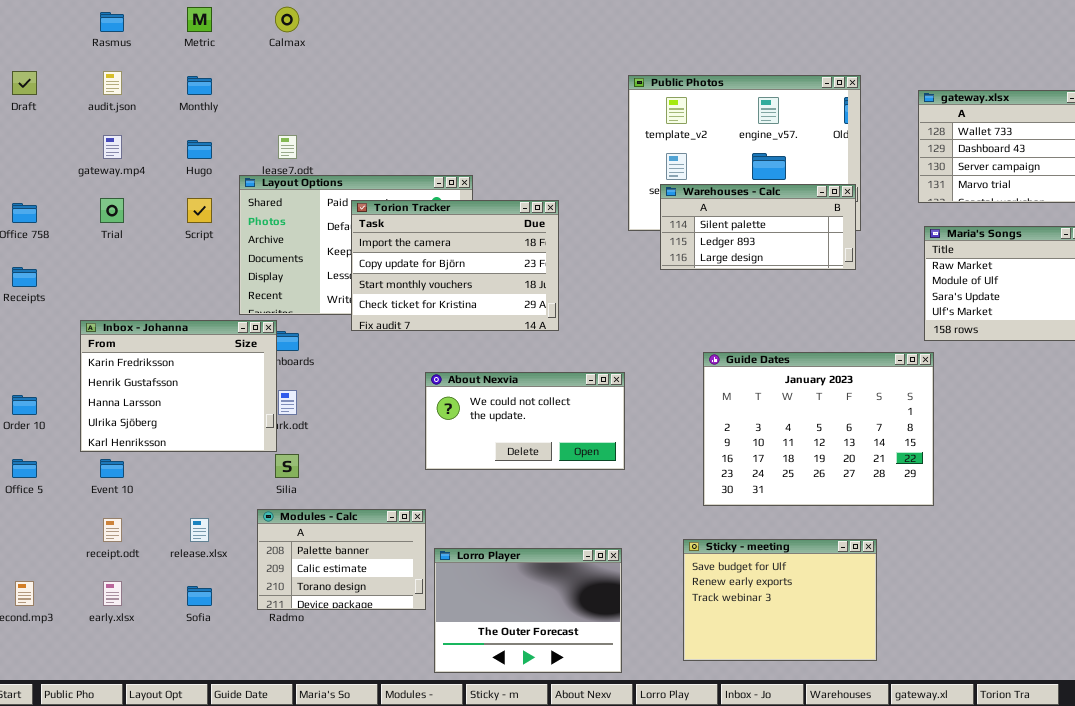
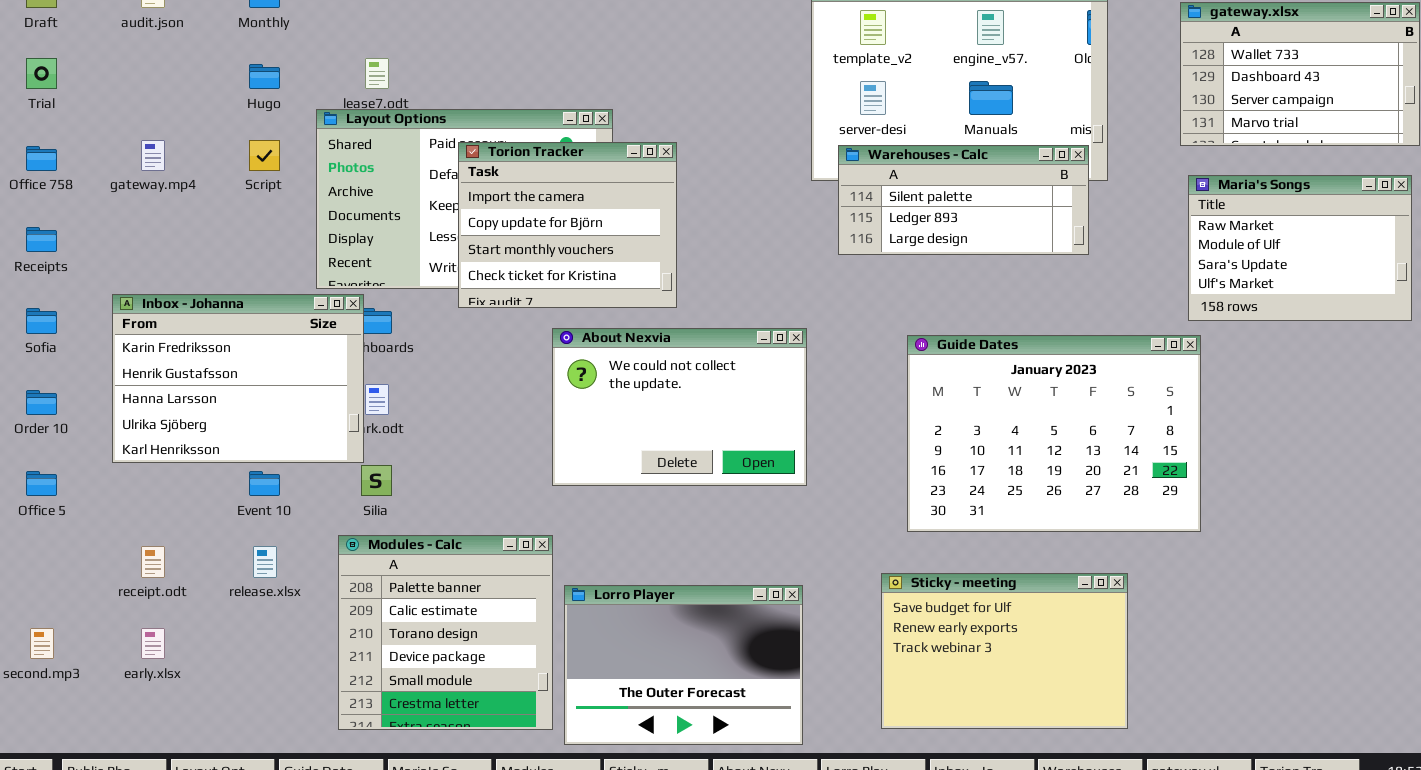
gateway.mp4: [103,135,122,159] -> [141,140,165,171], moved
Warehouses - Calc: [660,184,856,270] -> [838,145,1089,255], moved
Trial: [100,198,124,223] -> [26,58,57,89], moved
Torion Tracker: [351,200,559,331] -> [458,142,677,308], resized
About Nexvia: [425,372,625,470] -> [552,328,807,486], resized
Event 10: [100,459,124,478] -> [249,471,280,496], moved
Modules - Calc: [257,509,426,610] -> [338,535,553,730], resized
Sofia: [187,586,212,606] -> [26,308,57,334], moved

